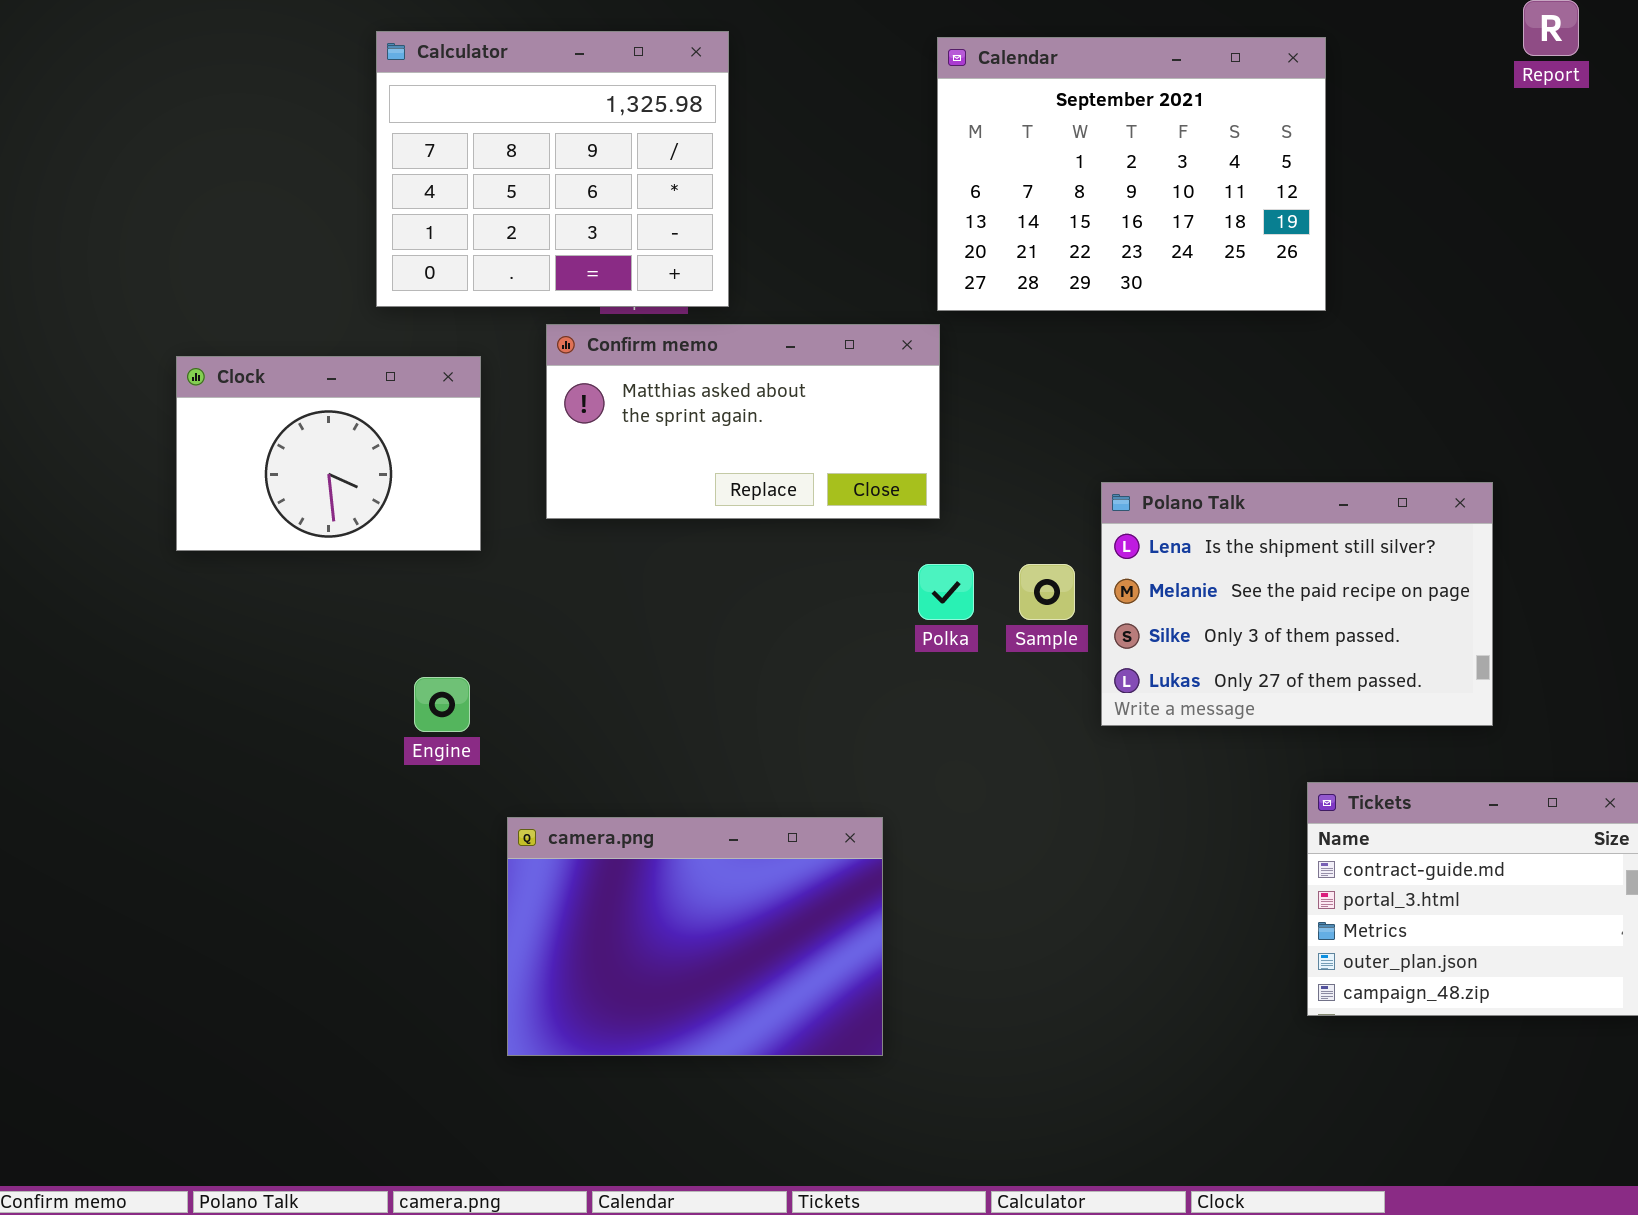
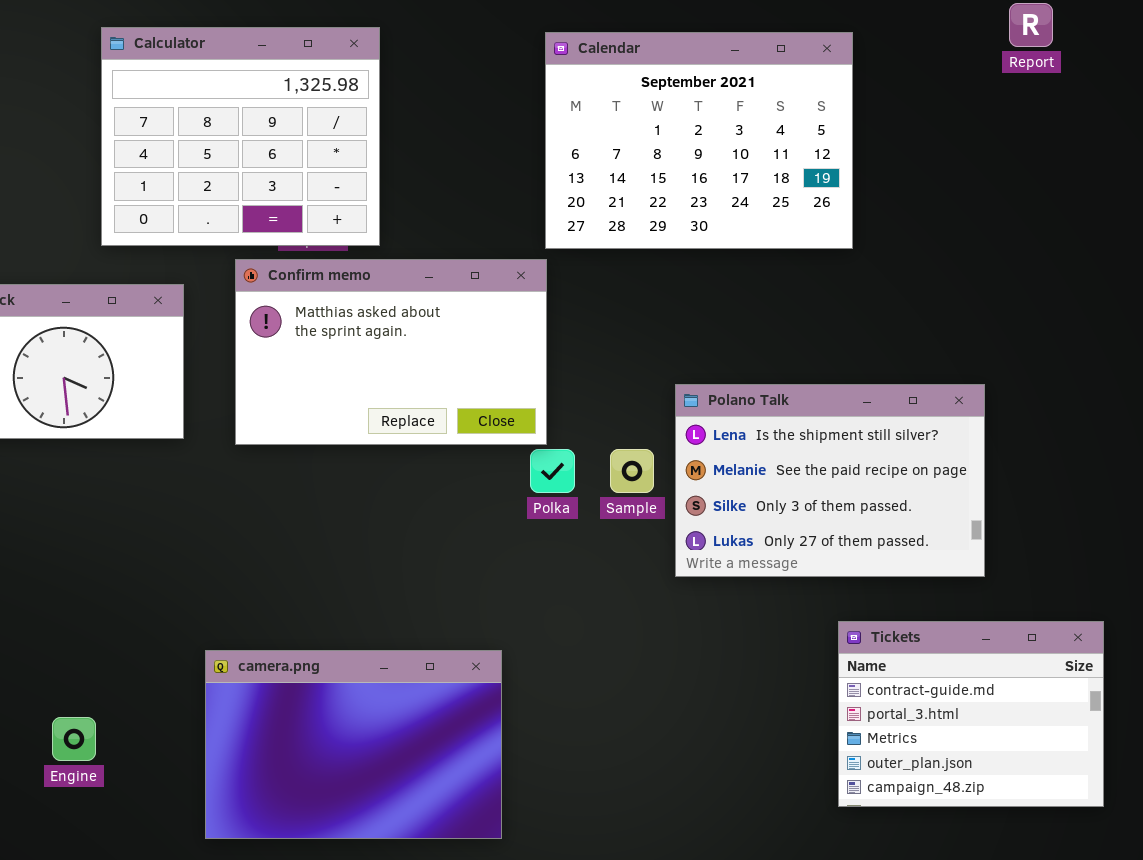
Confirm memo: [546,324,940,519] -> [235,259,547,445], resized
Engine: [414,677,470,732] -> [52,717,96,761], moved

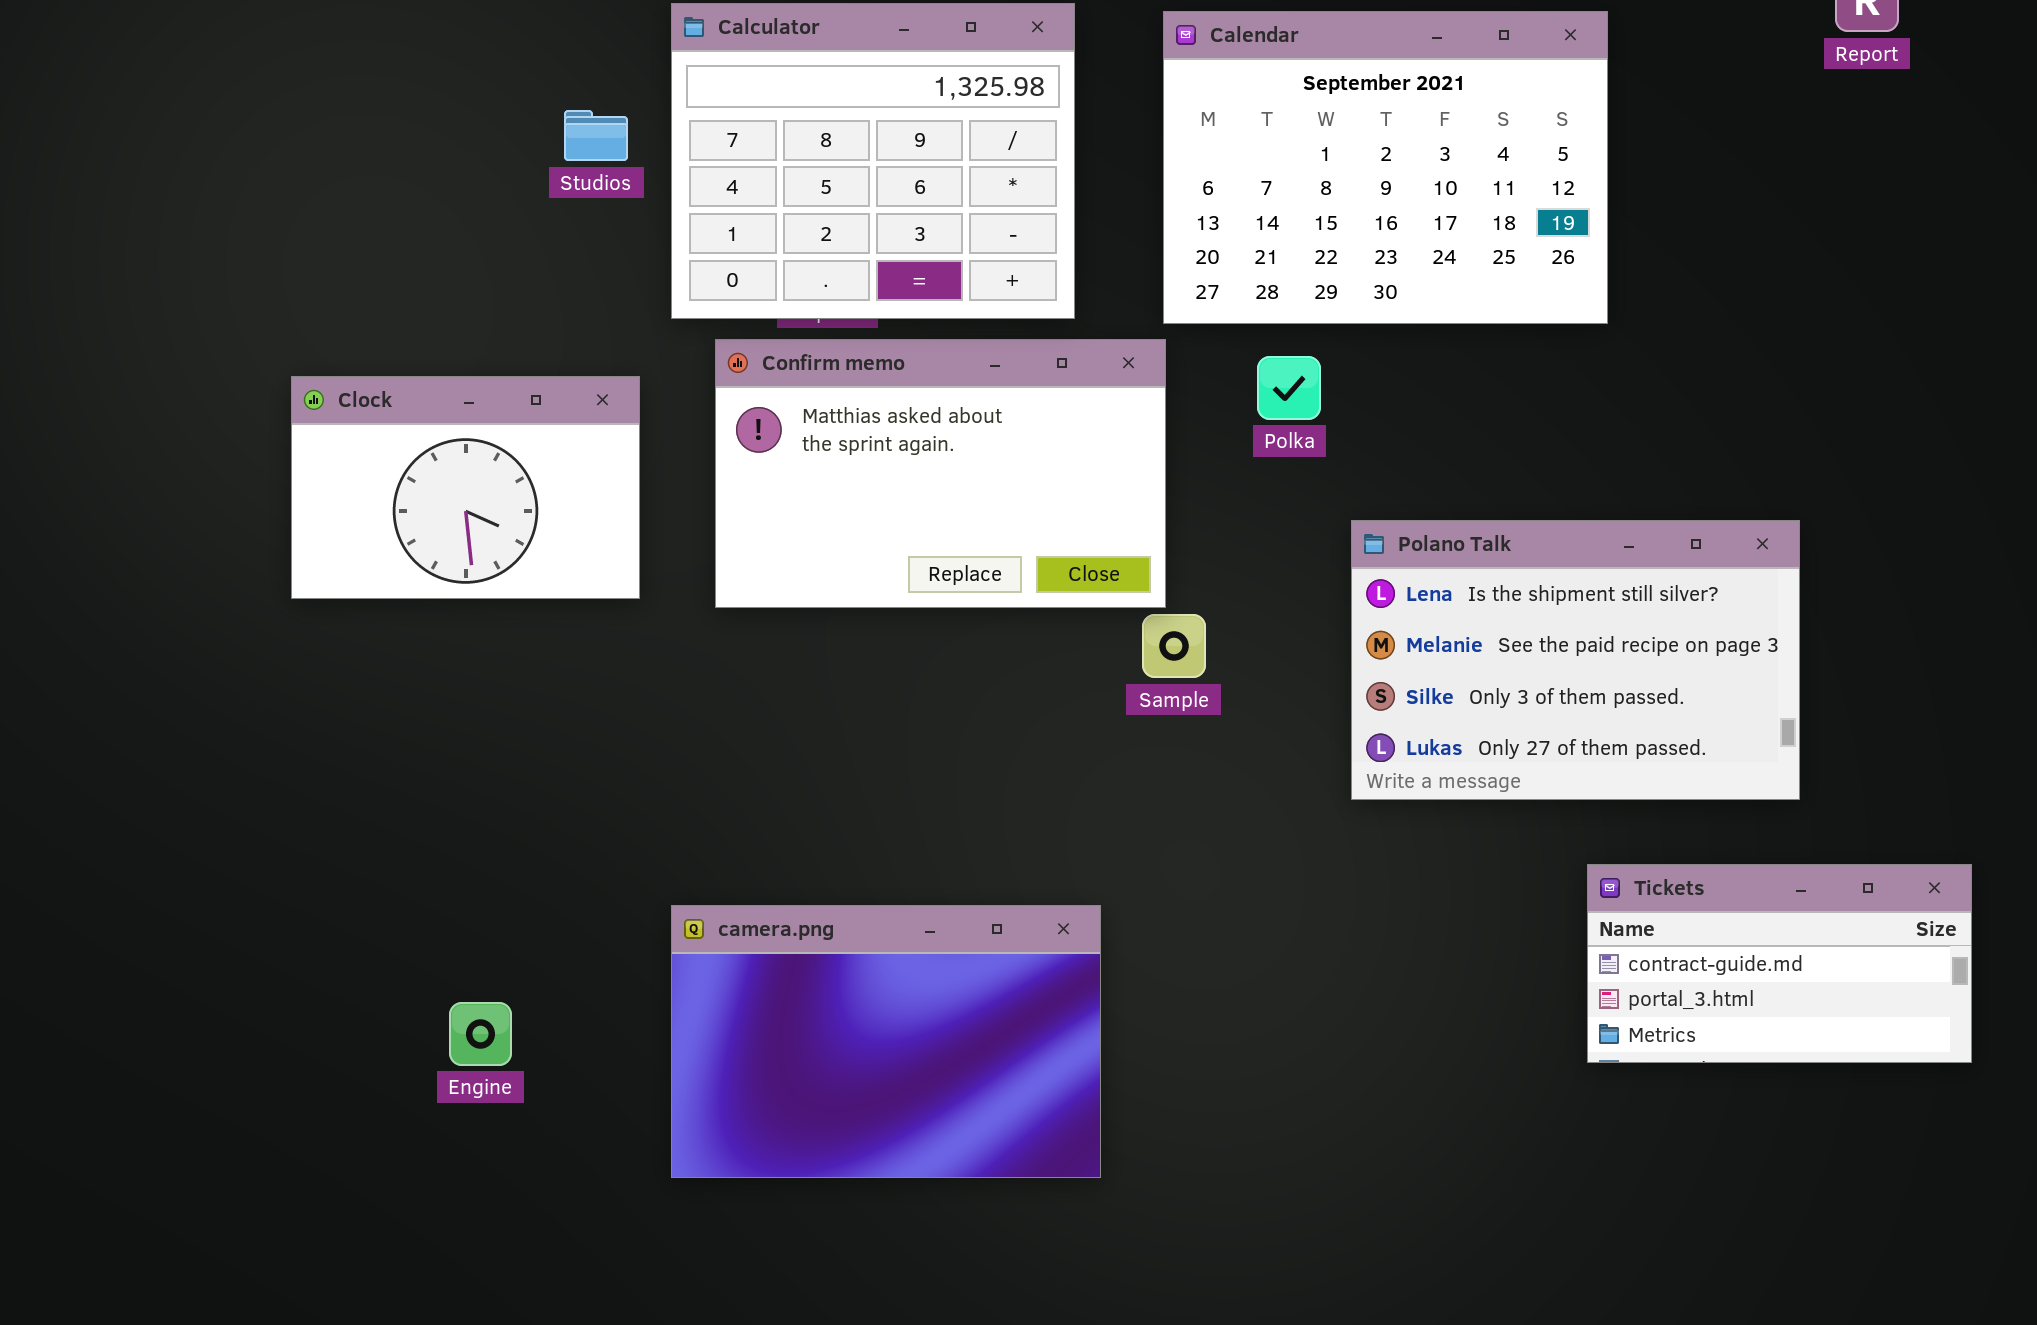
Calculator: [101,27,380,246] -> [671,3,1075,319], moved
Polka: [530,449,575,493] -> [1257,356,1321,420], moved
Sample: [610,449,654,493] -> [1142,614,1206,678], moved
Tickets: [838,621,1104,807] -> [1587,864,1972,1063], resized

